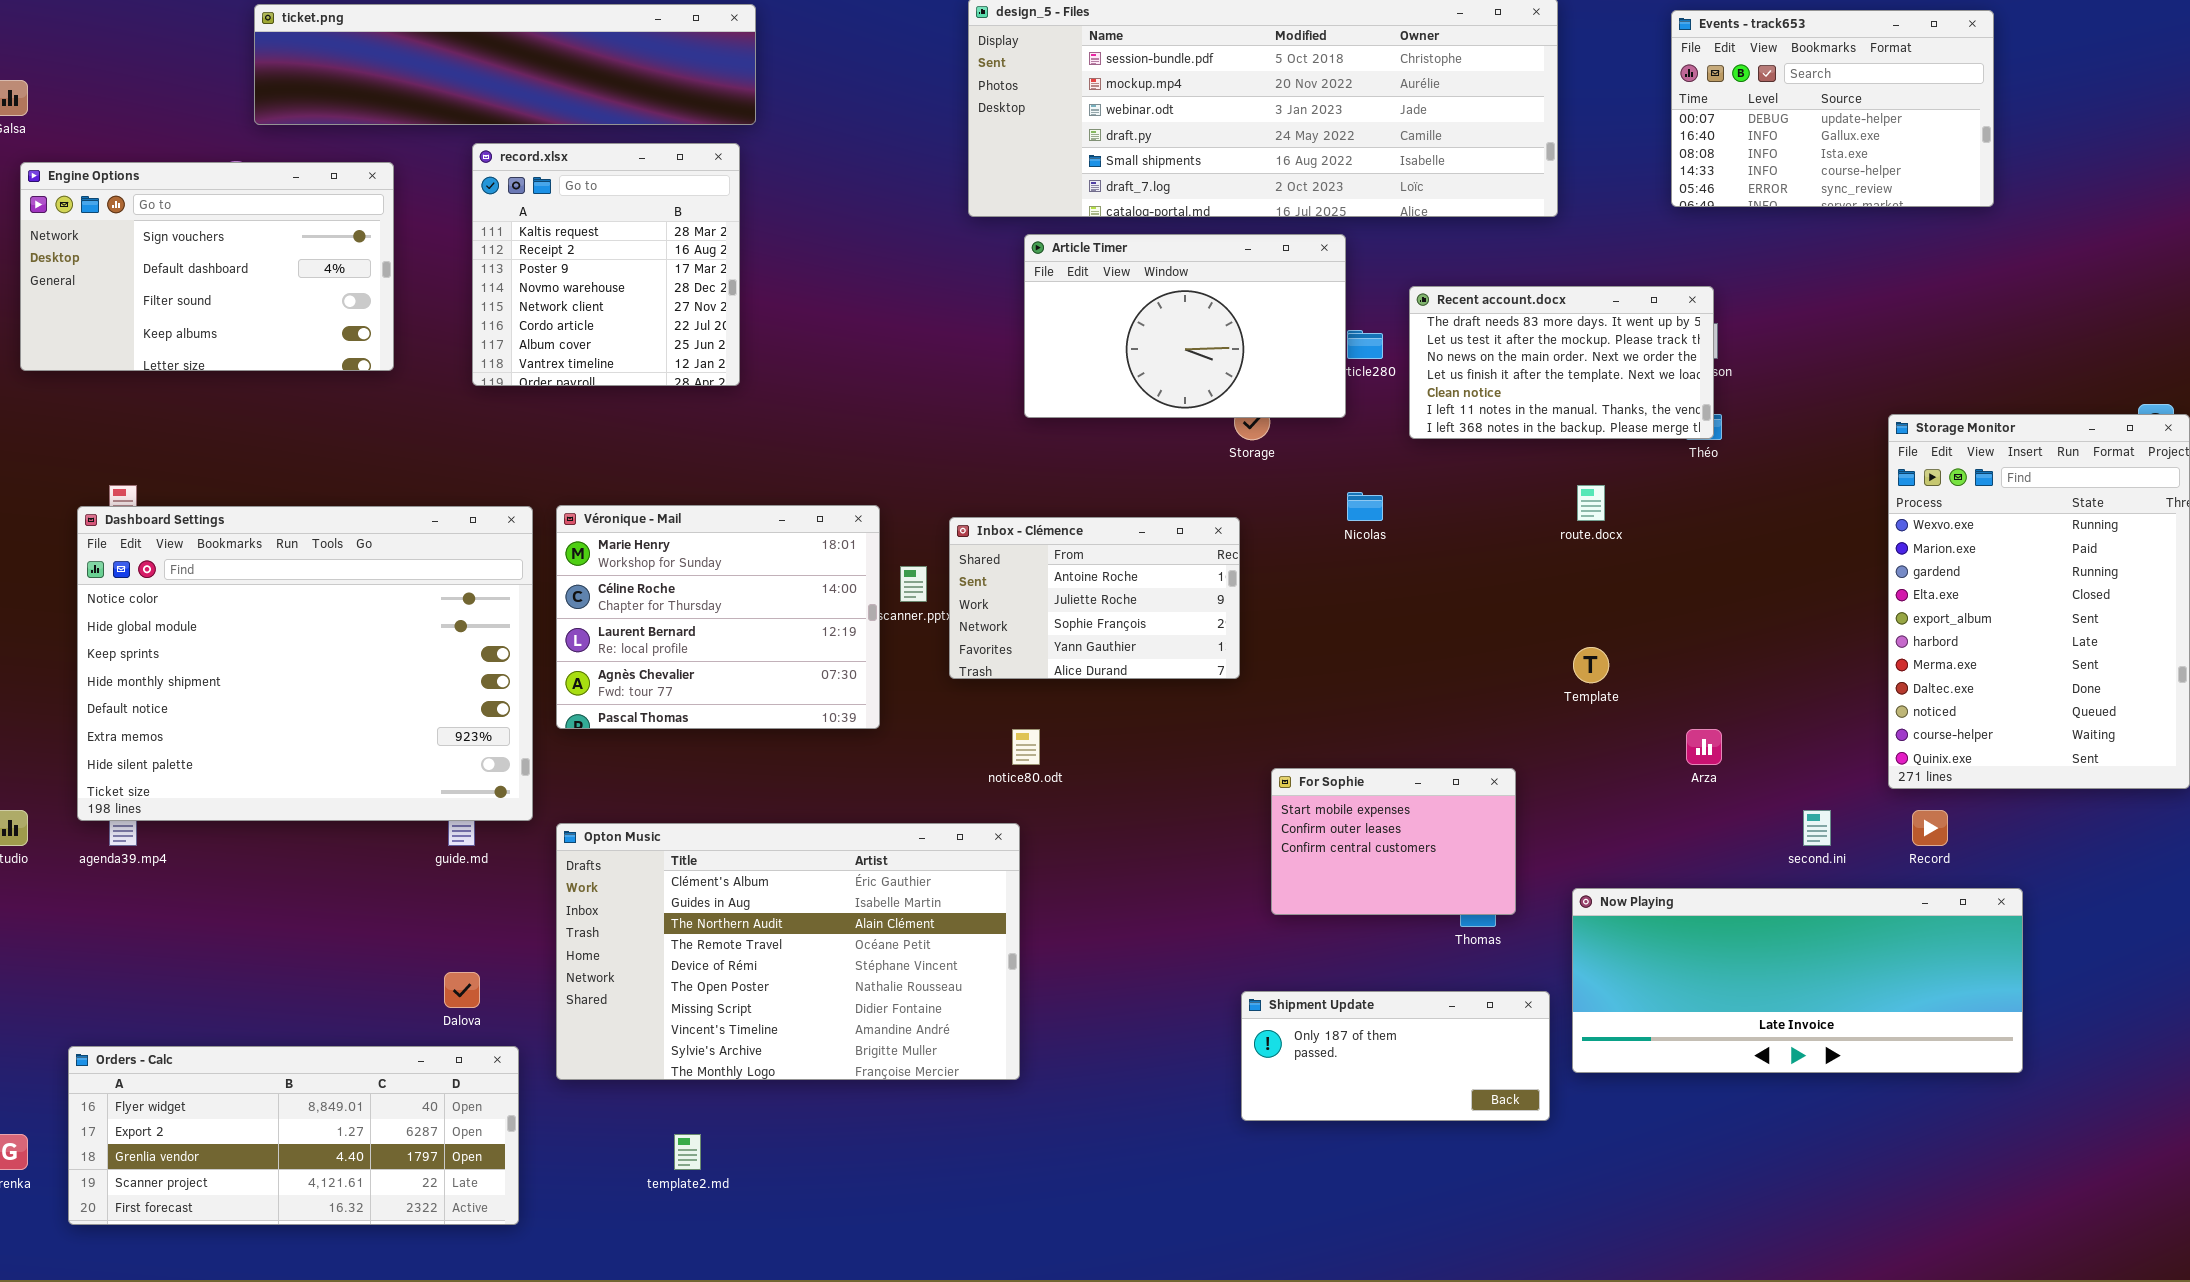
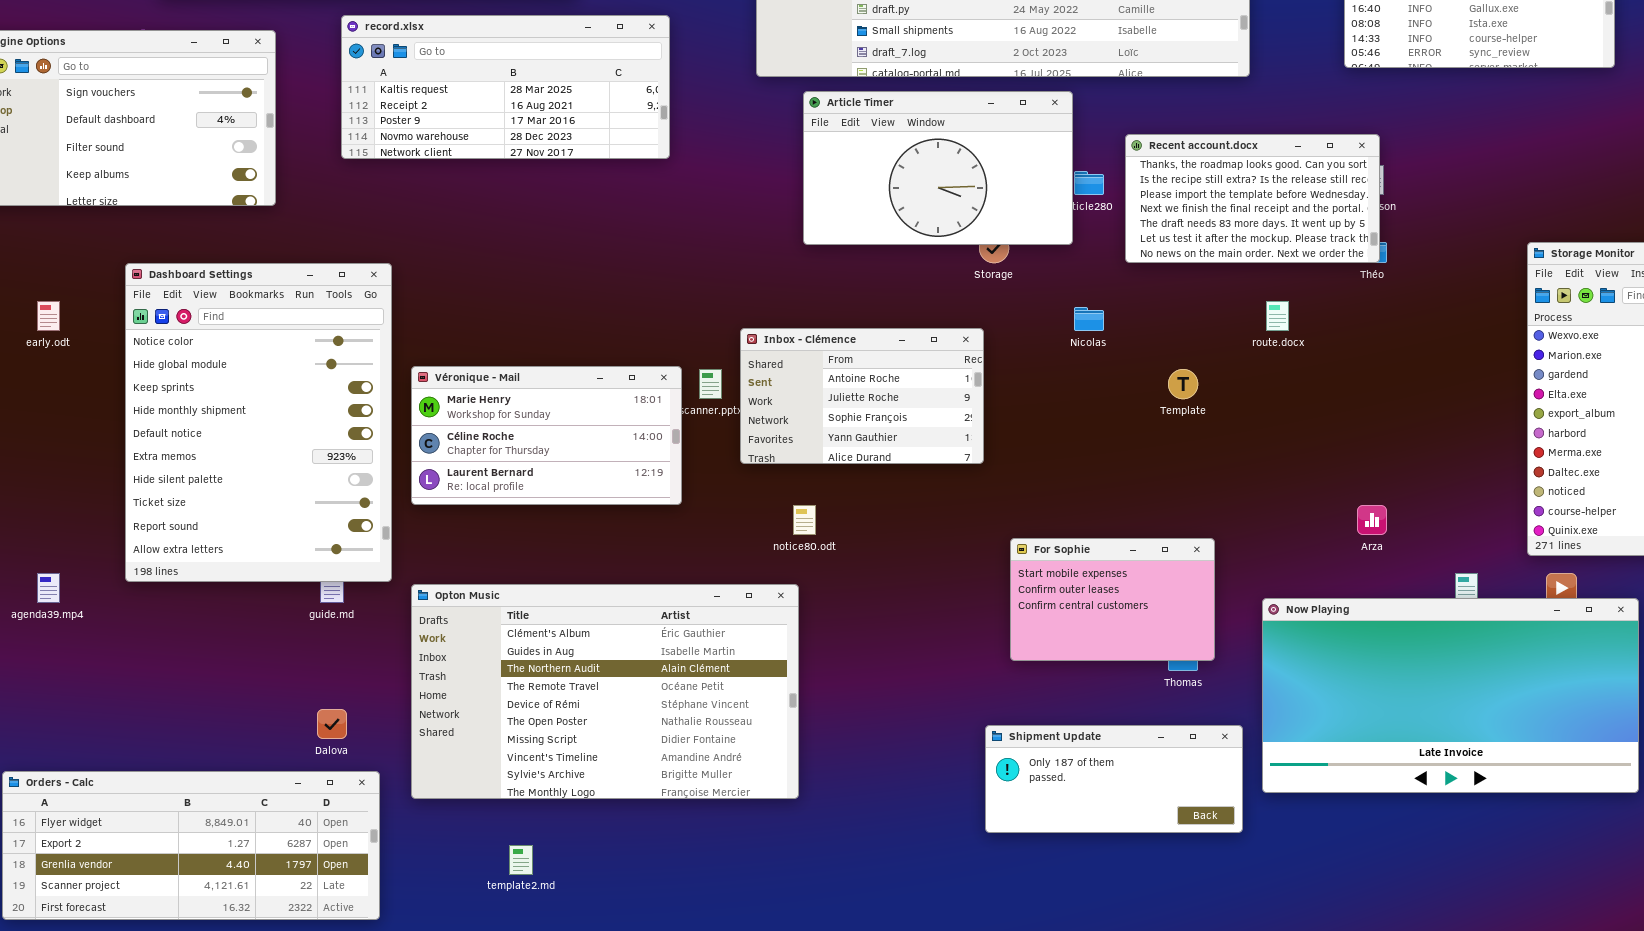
record.xlsx: [472,143,740,386] -> [341,15,670,159], resized
Recent account.docx: [1409,286,1714,439] -> [1125,134,1380,263], scrolled up 4 rows
Véronique - Mail: [556,505,880,729] -> [411,366,682,505], resized
Dashboard Settings: [77,506,533,821] -> [125,263,392,582], resized
Template: [1573,647,1609,683] -> [1168,369,1198,399], moved
Now Playing: [1572,888,2023,1073] -> [1262,598,1639,793], resized

